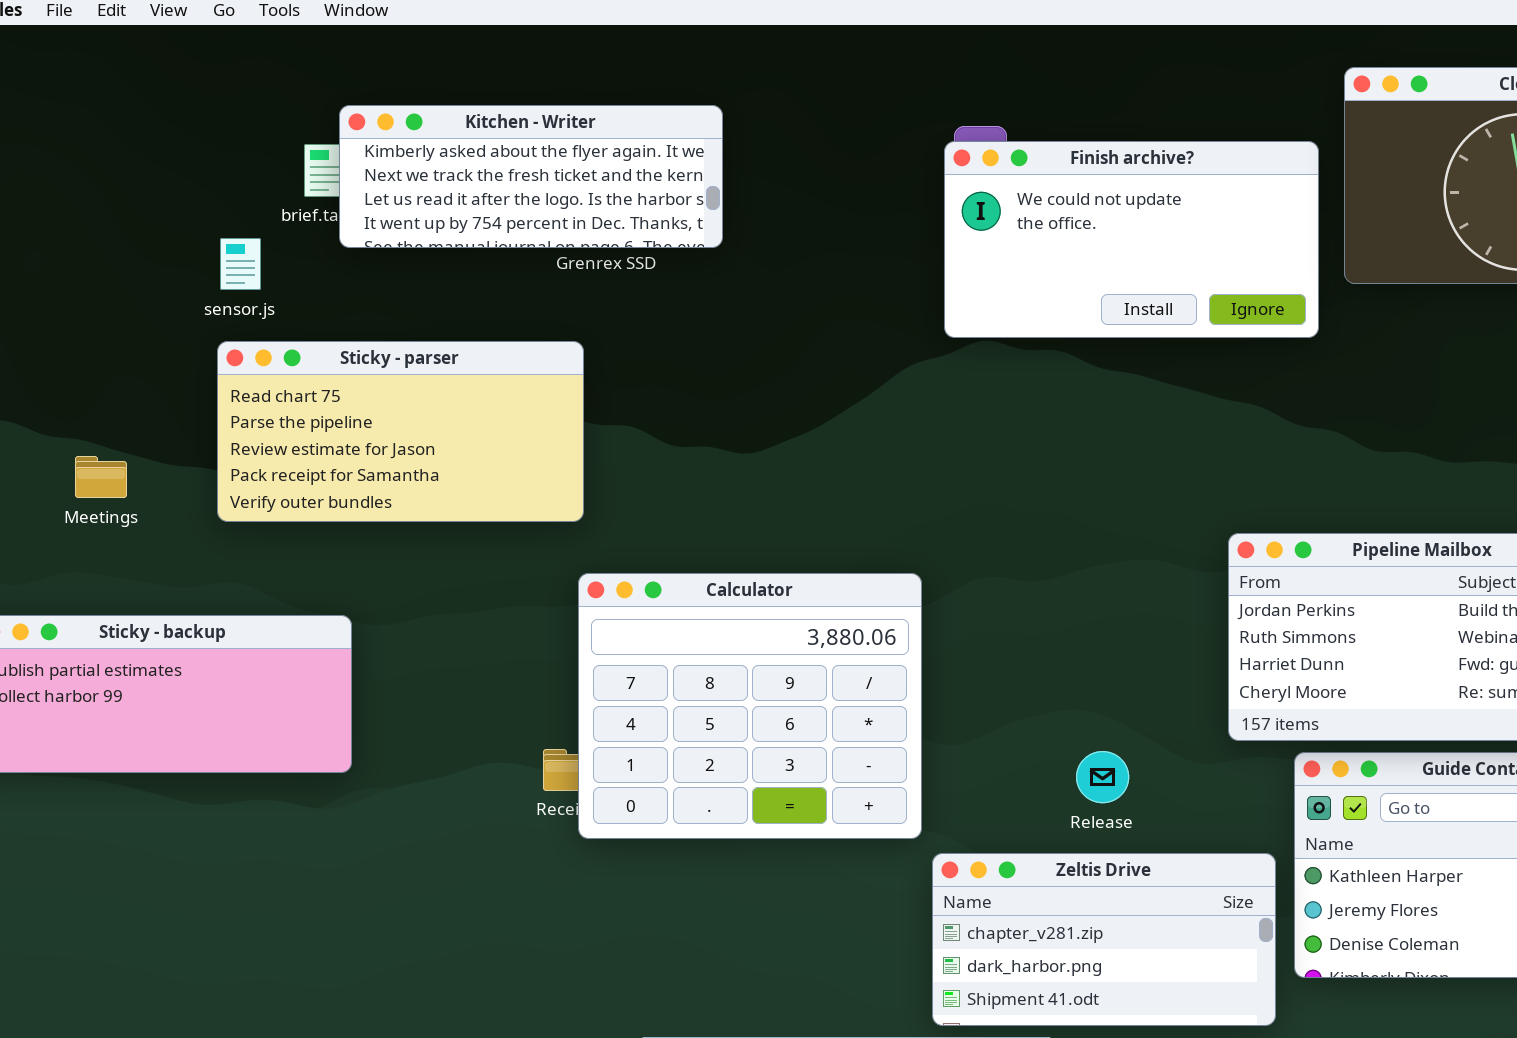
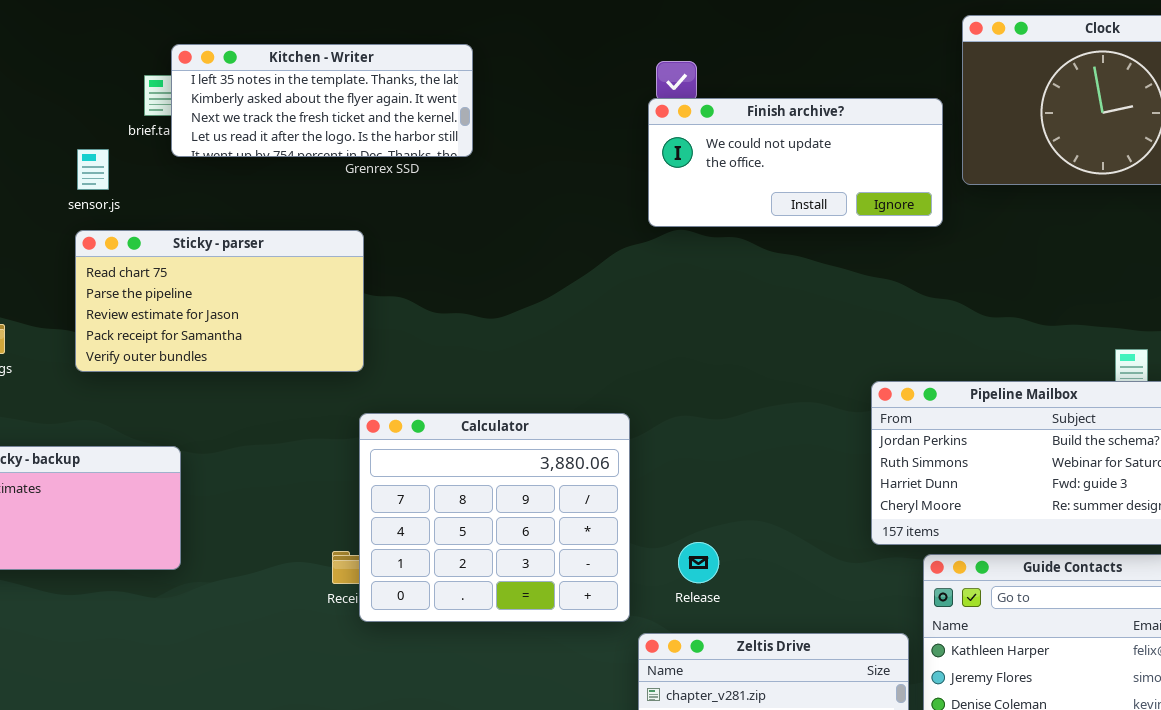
Kitchen - Writer: [339,105,723,248] -> [171,44,473,157], scrolled up 1 row
Finish archive?: [944,141,1319,338] -> [648,98,943,227], resized
Release: [1076,751,1129,803] -> [678,542,719,583], moved

